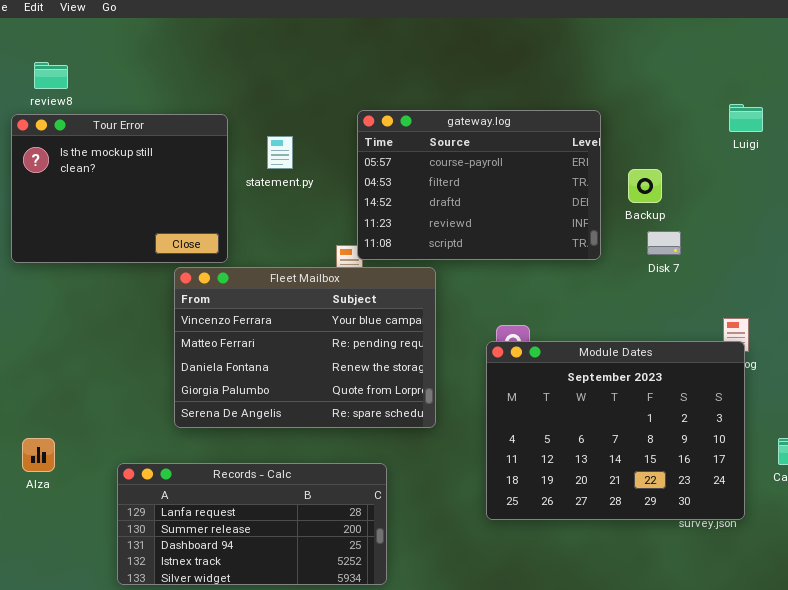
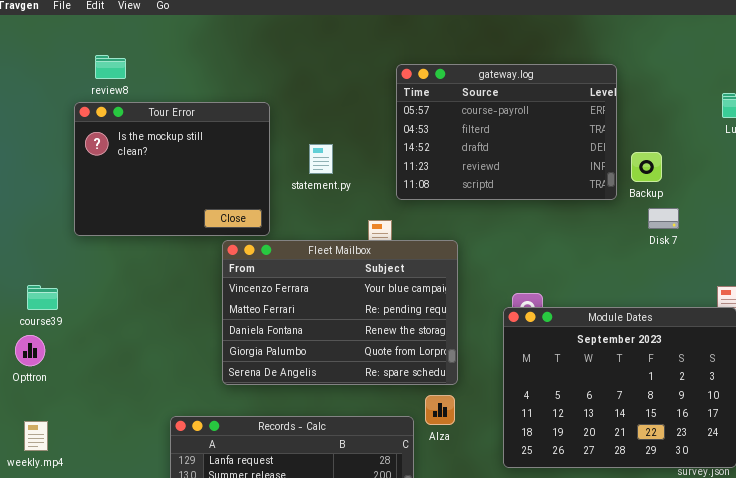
gateway.log: [357,110,601,260] -> [396,64,617,200], moved
statement.py: [267,136,293,169] -> [309,144,333,174], moved
Alza: [22,438,55,472] -> [425,395,455,425], moved

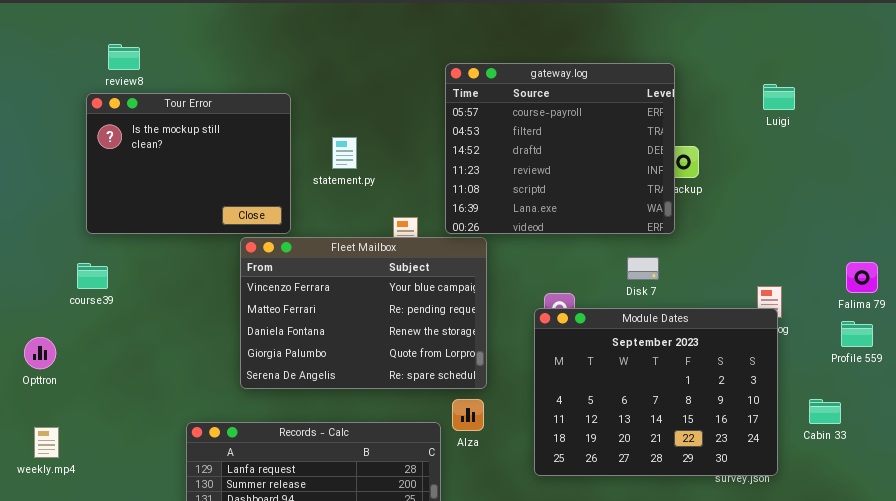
gateway.log: [396,64,617,200] -> [445,63,675,234], moved, resized
Disk 7: [648,208,679,229] -> [627,257,659,280], moved
course39: [27,285,58,310] -> [77,263,108,289], moved

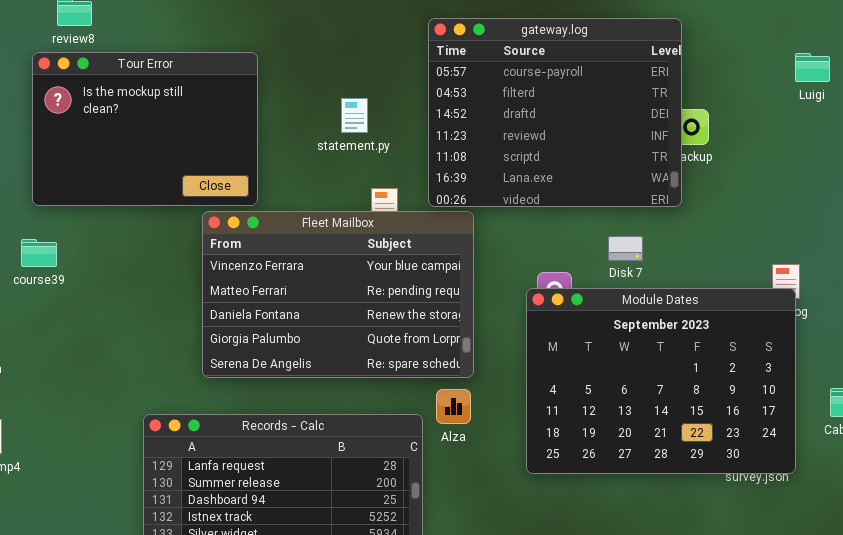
Luigi: [763,84,795,110] -> [795,53,830,82], moved
statement.py: [332,137,357,169] -> [341,98,368,133], moved
Disk 7: [627,257,659,280] -> [608,236,643,261], moved

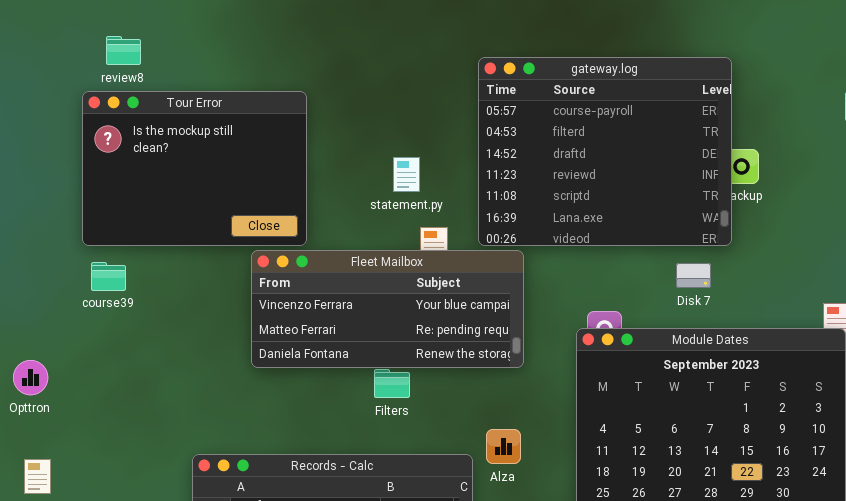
statement.py: [341,98,368,133] -> [393,157,420,192], moved
Fleet Mailbox: [202,211,474,378] -> [251,250,524,368], resized
Disk 7: [608,236,643,261] -> [676,263,711,288], moved
course39: [21,239,57,267] -> [91,262,126,291], moved

